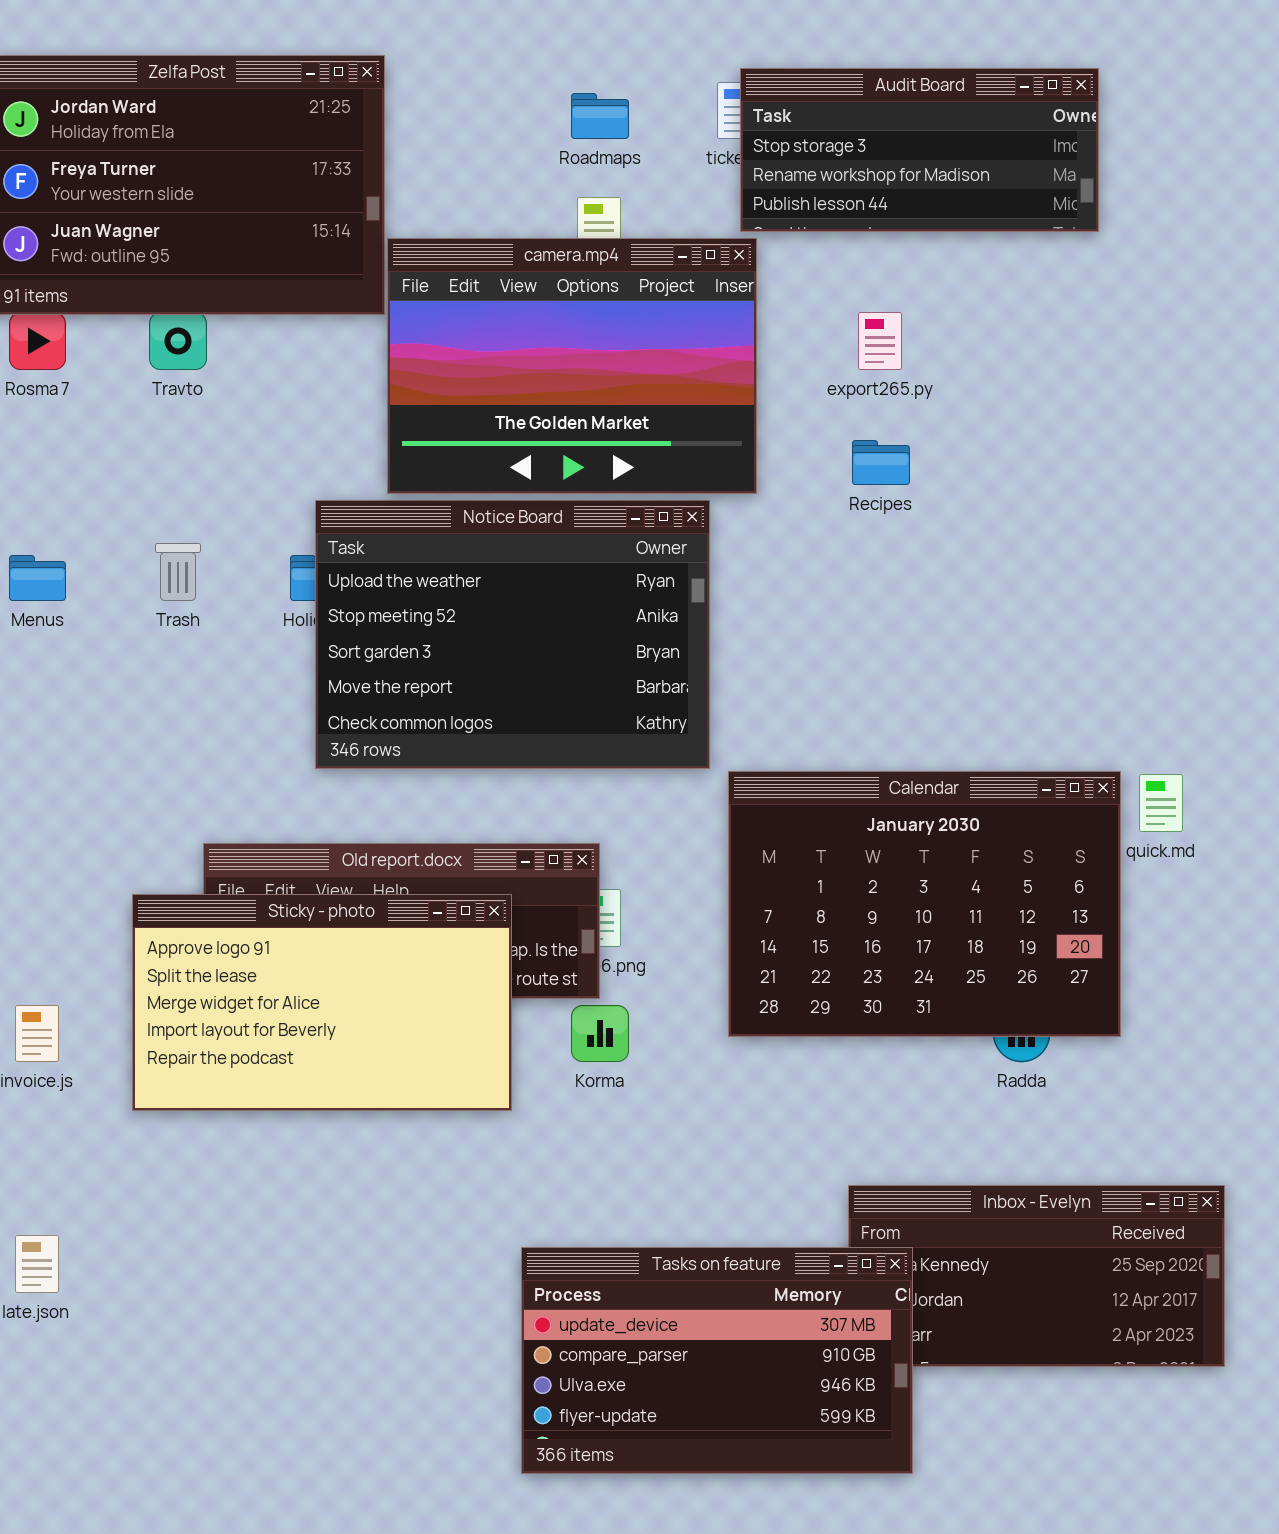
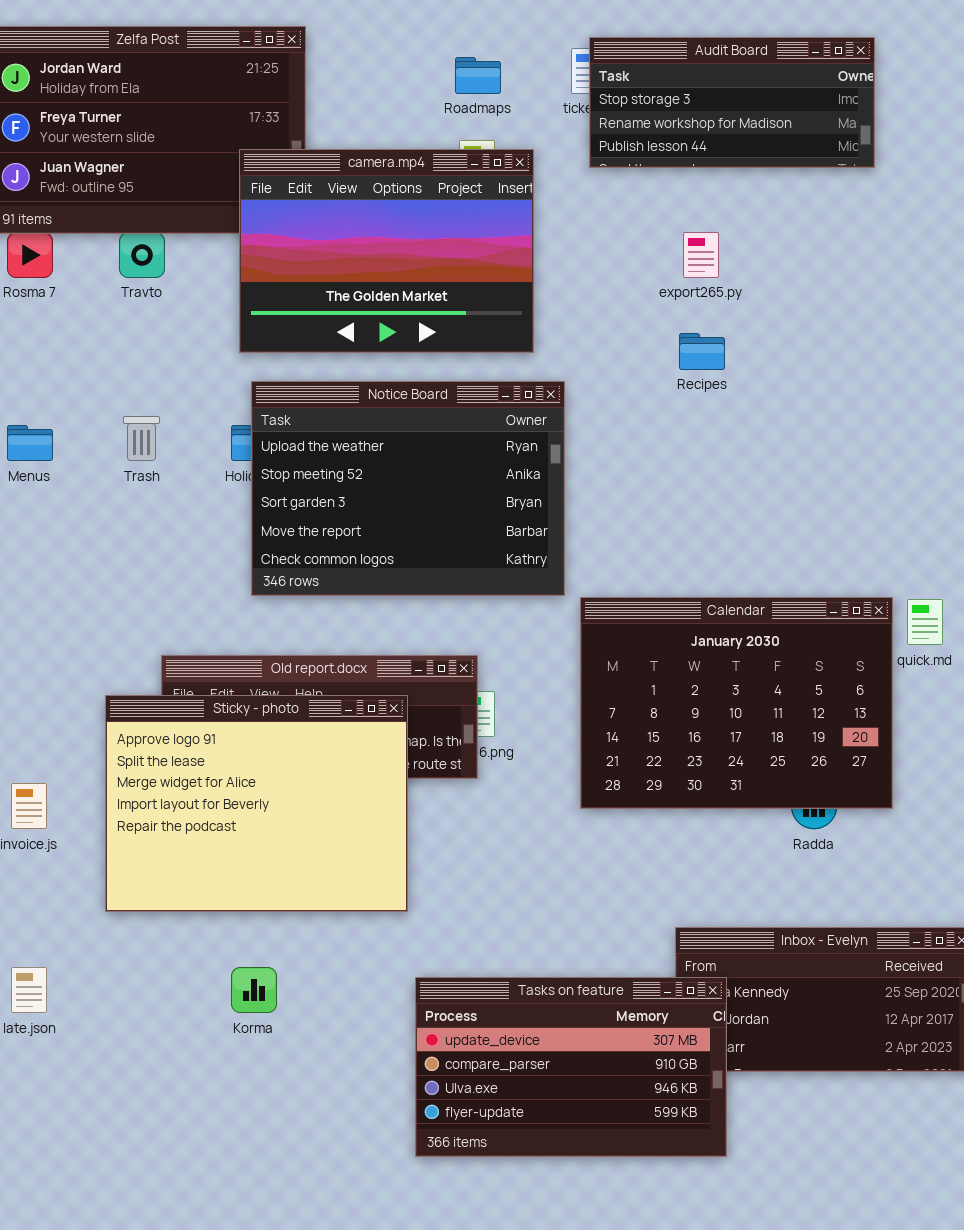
camera.mp4: [387,238,757,494] -> [239,149,534,353], moved
Sticky - photo: [132,894,512,1111] -> [105,695,408,912], resized
Korma: [571,1005,629,1062] -> [231,967,277,1013], moved

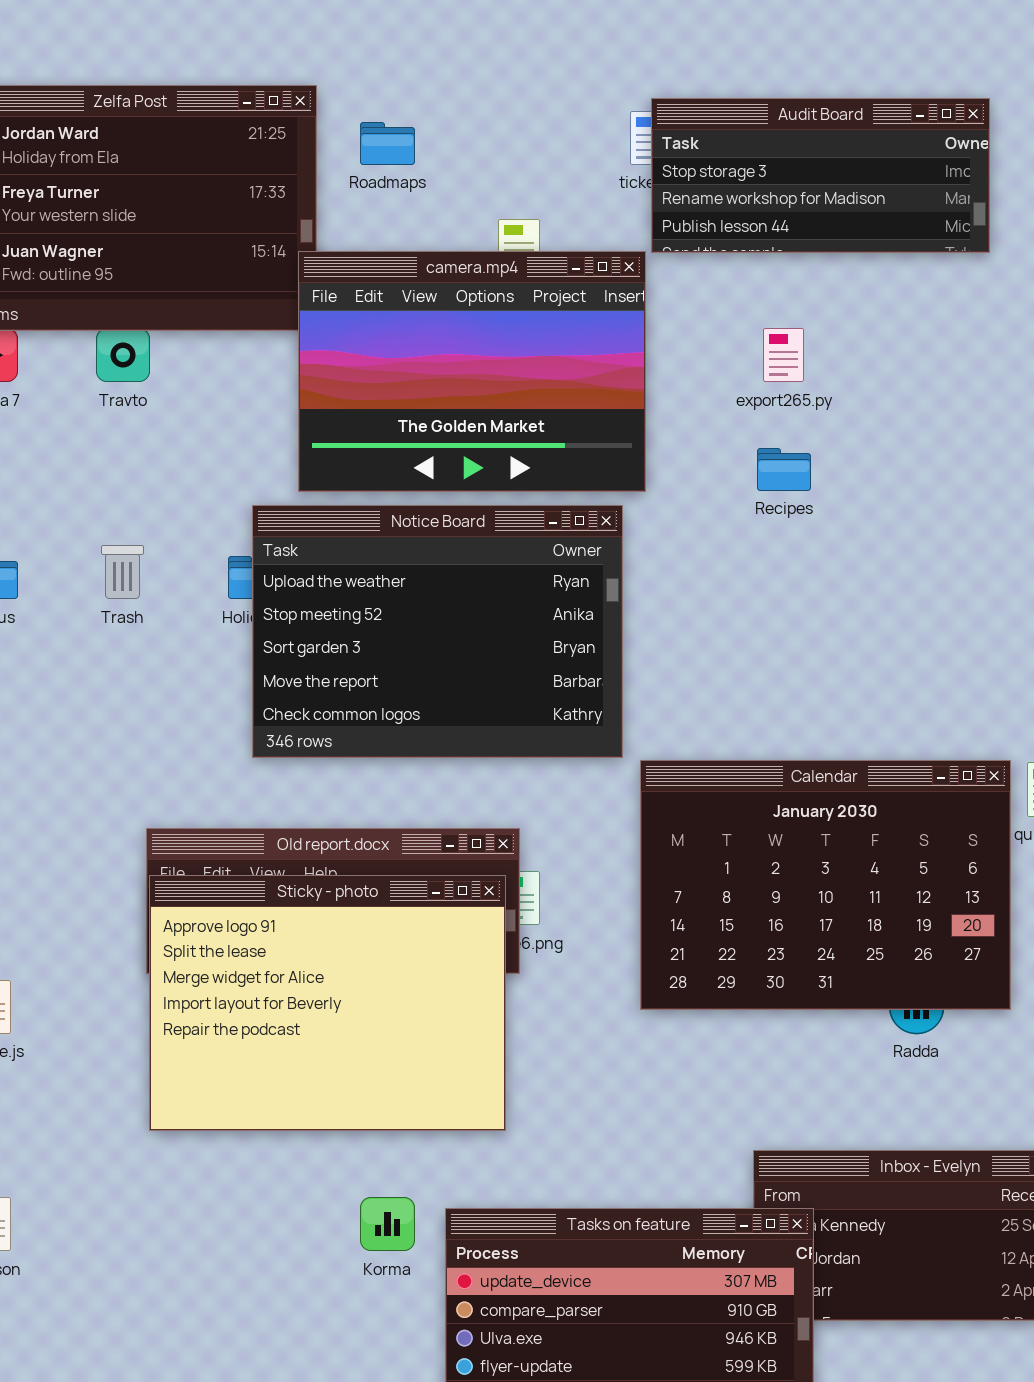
Roadmaps: [455,57,501,94] -> [360,122,415,165], moved
camera.mp4: [239,149,534,353] -> [298,251,646,492], moved
Sticky - photo: [105,695,408,912] -> [149,875,506,1131], moved
Korma: [231,967,277,1013] -> [360,1197,415,1251], moved

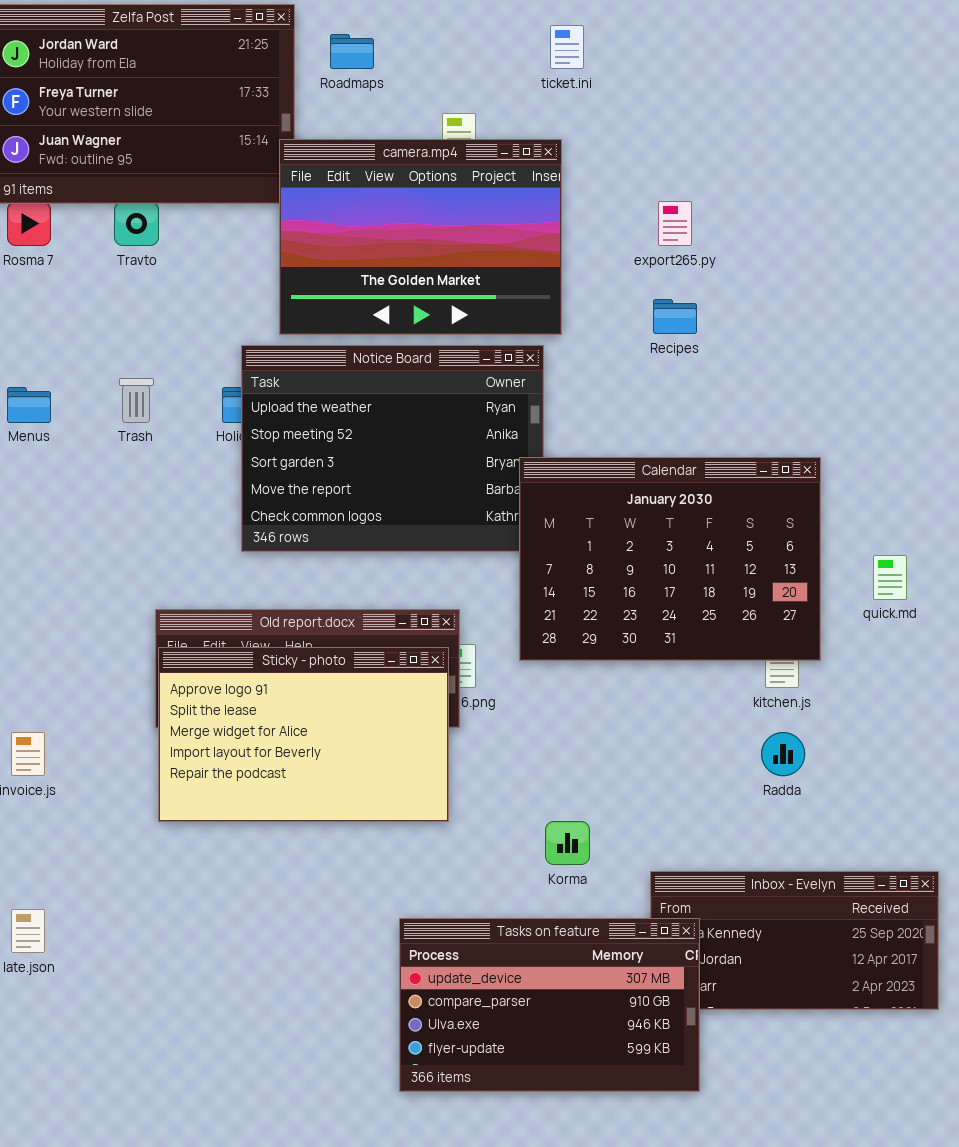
Audit Board: [651,98,990,253] -> none, closed
Calendar: [640,760,1011,1010] -> [519,457,821,661], moved
Sticky - photo: [149,875,506,1131] -> [158,647,449,822], resized
Korma: [360,1197,415,1251] -> [545,821,590,865], moved

